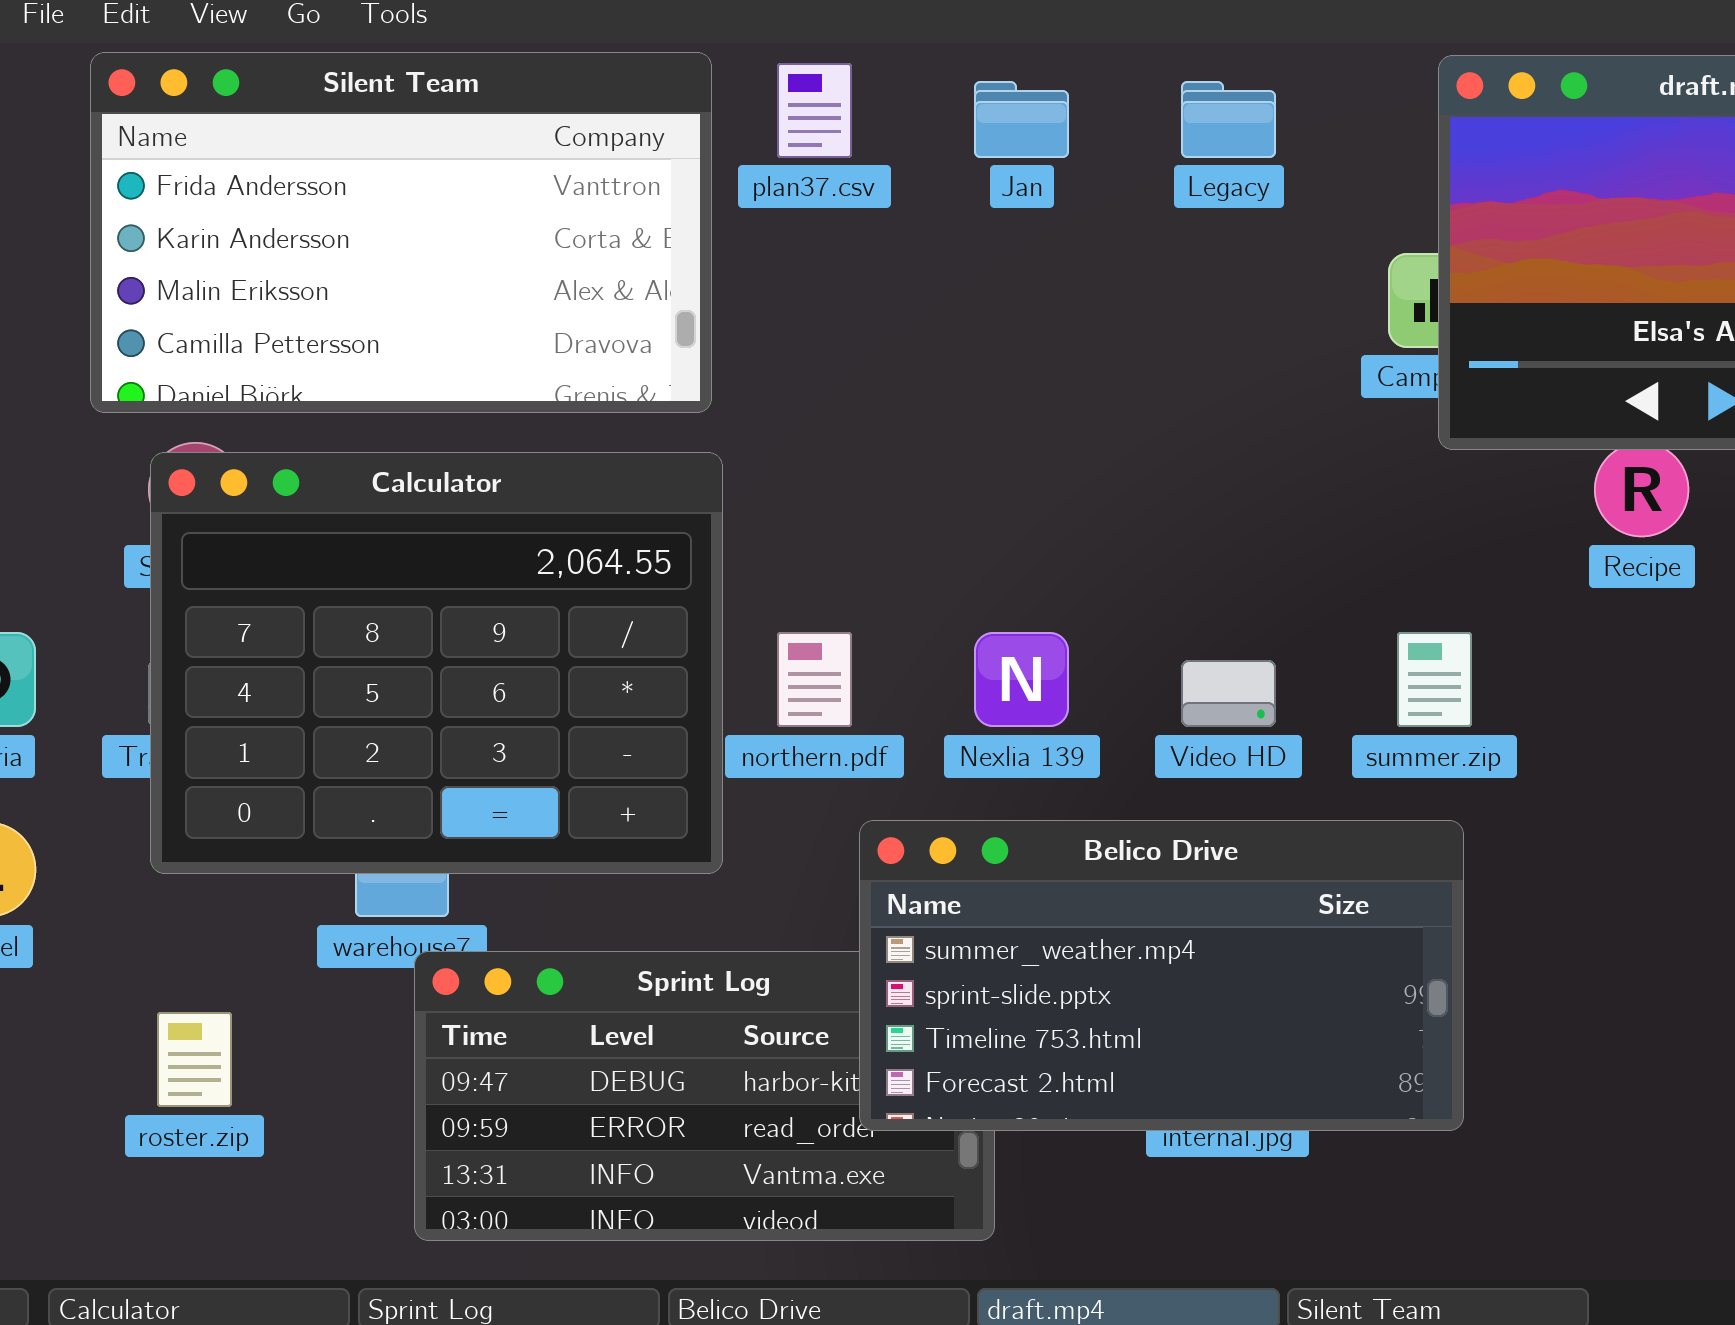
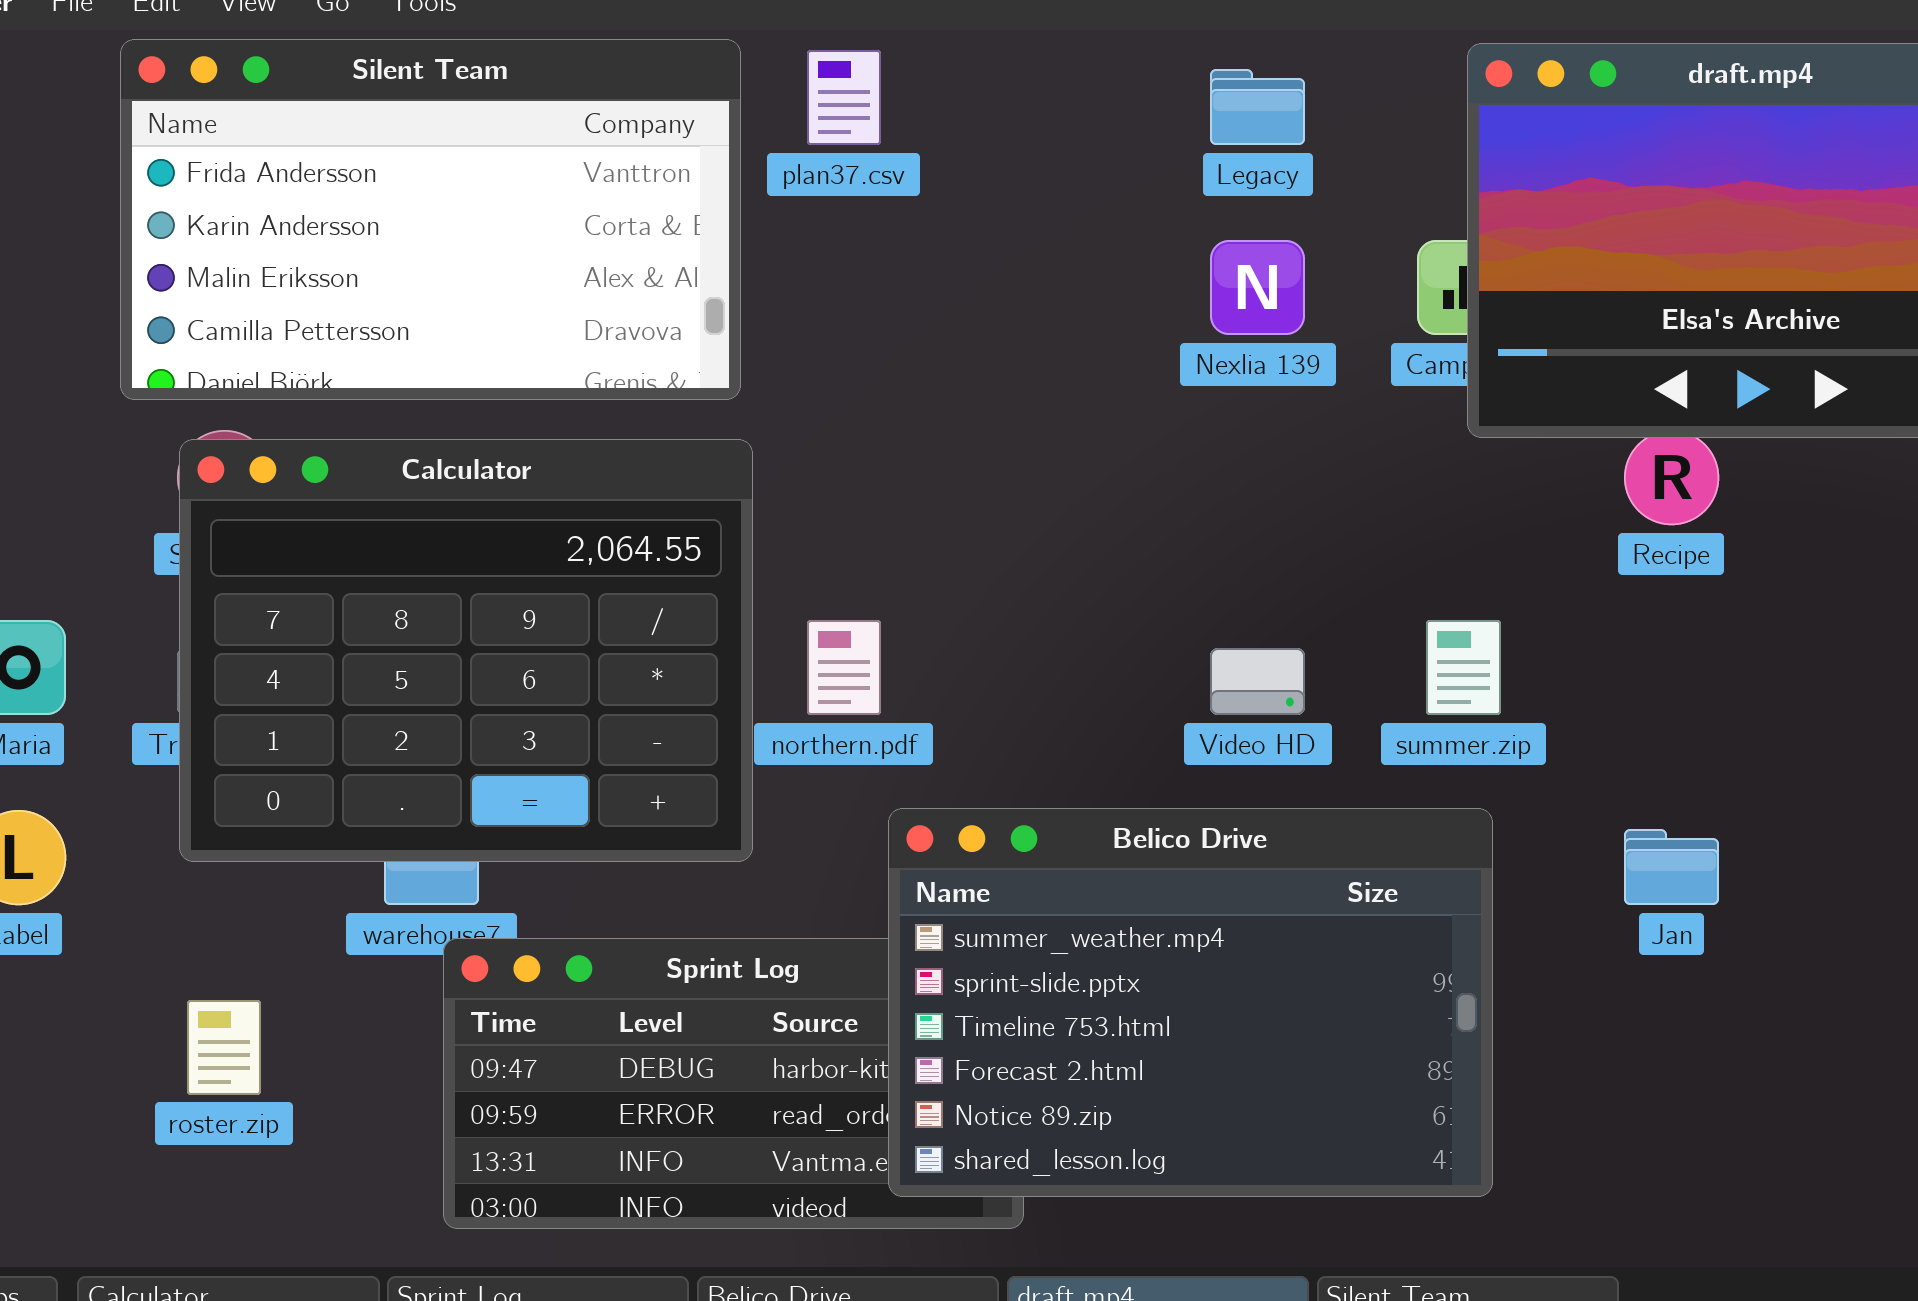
Jan: [974,81,1069,158] -> [1624,829,1719,905], moved
Nexlia 139: [974,632,1069,727] -> [1210,240,1305,335], moved
Belico Drive: [859,820,1464,1131] -> [888,808,1493,1197], resized

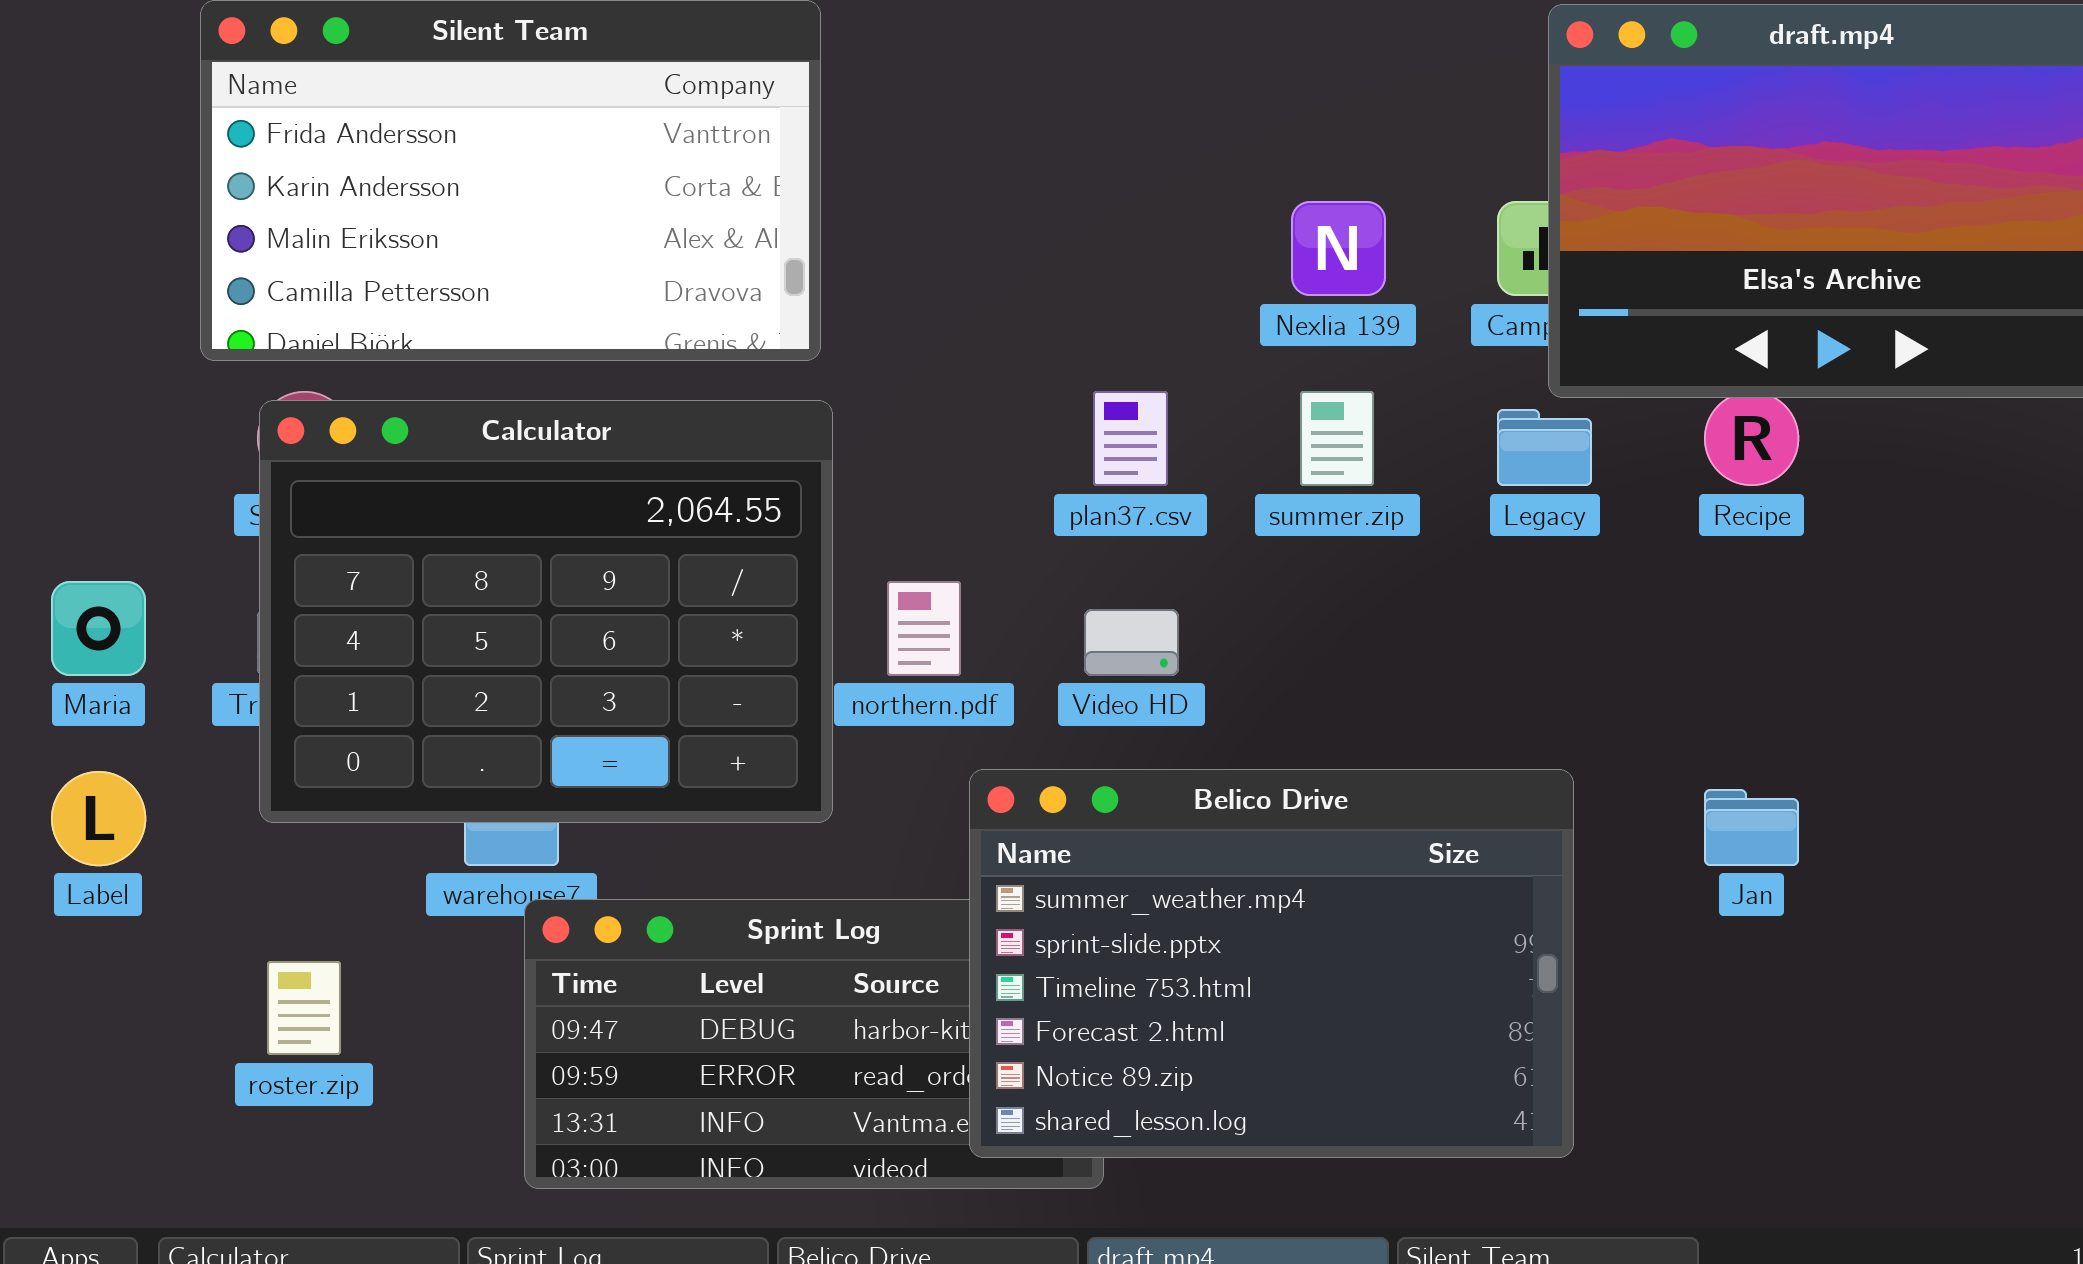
plan37.csv: [807,50,881,145] -> [1093,391,1168,486], moved
Legacy: [1210,69,1305,145] -> [1497,409,1592,486], moved
summer.zip: [1426,620,1501,715] -> [1300,391,1374,486], moved
Video HD: [1210,648,1305,715] -> [1084,609,1179,676], moved

